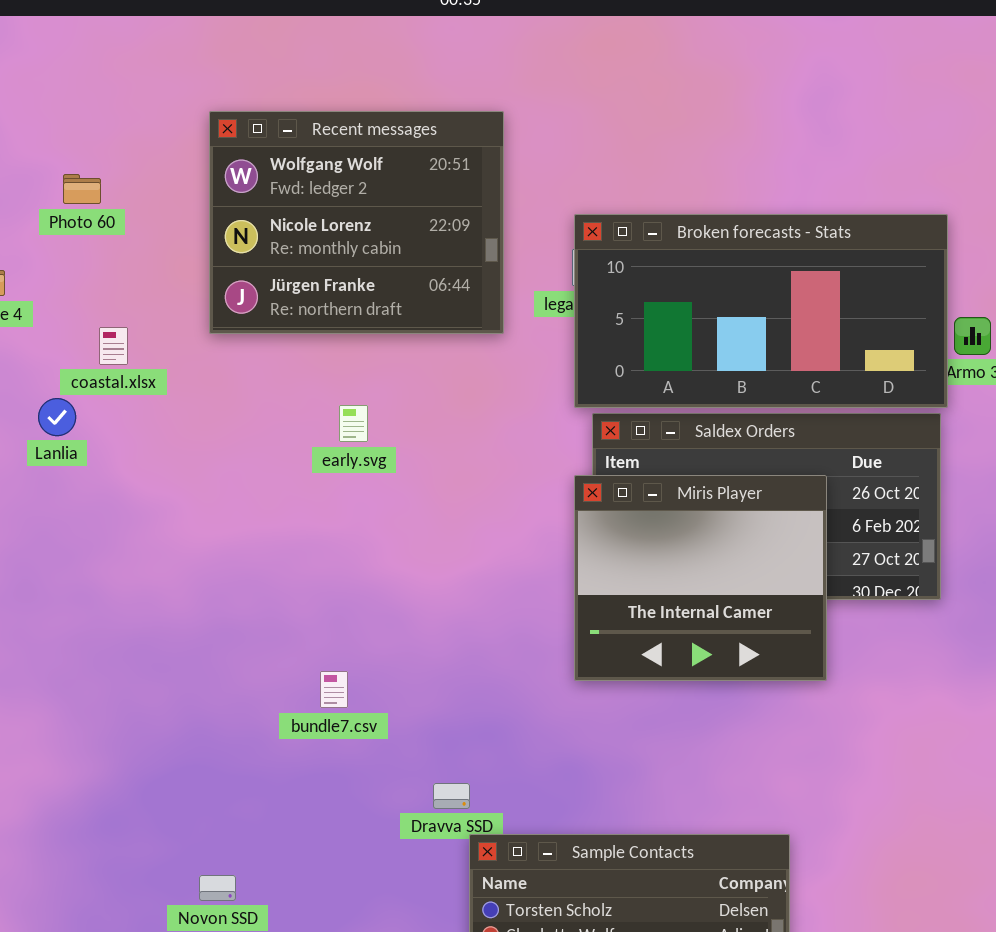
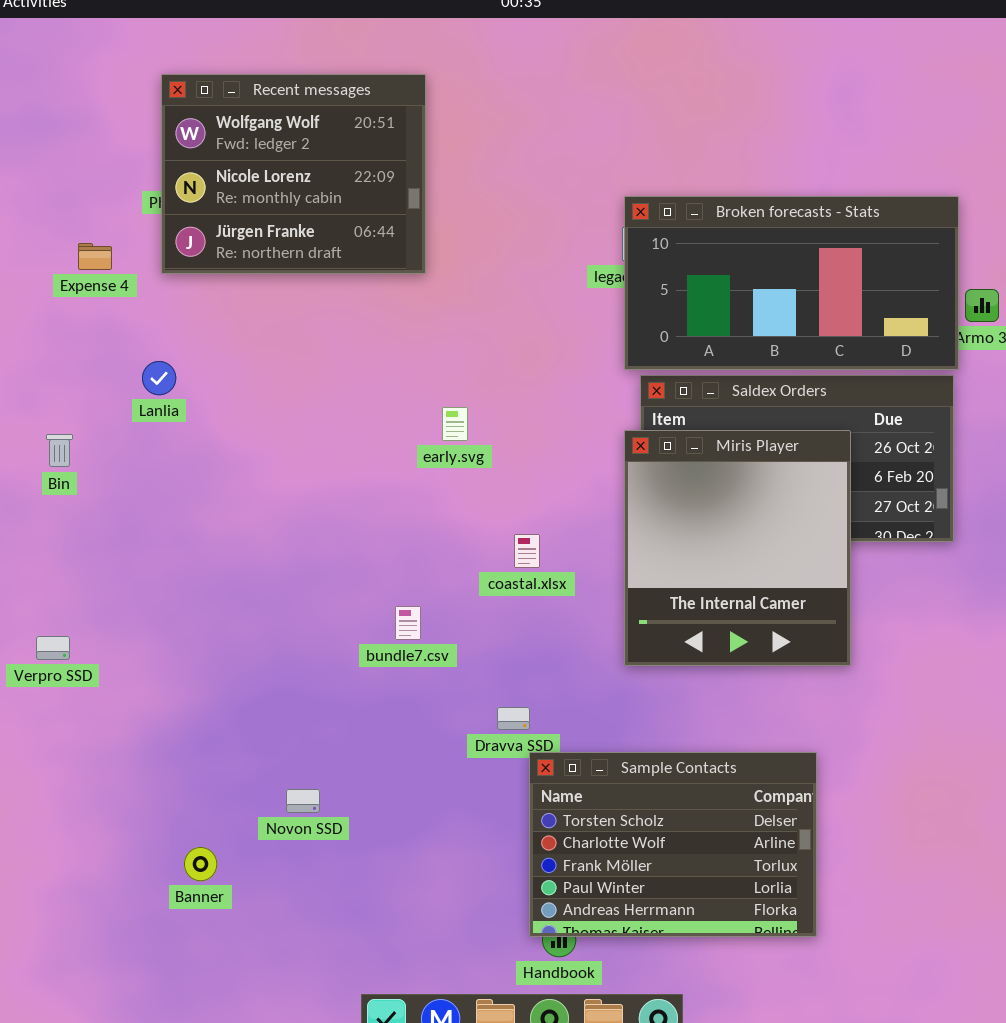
Recent messages: [209,111,504,334] -> [161,74,426,274], moved
coastal.xlsx: [99,327,128,365] -> [514,534,540,568], moved
early.svg: [339,405,368,442] -> [442,407,468,441], moved
Miris Player: [574,475,827,681] -> [624,430,851,666], resized

